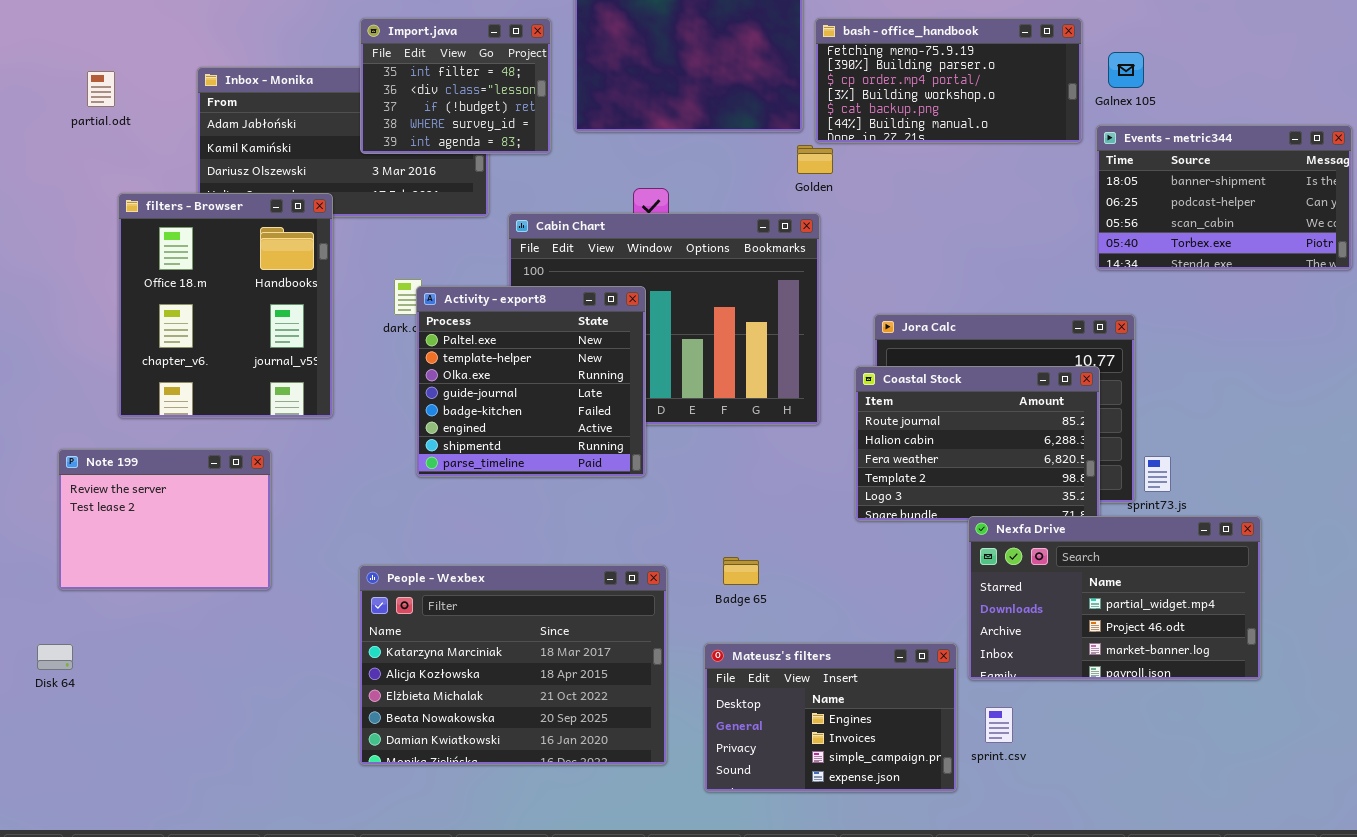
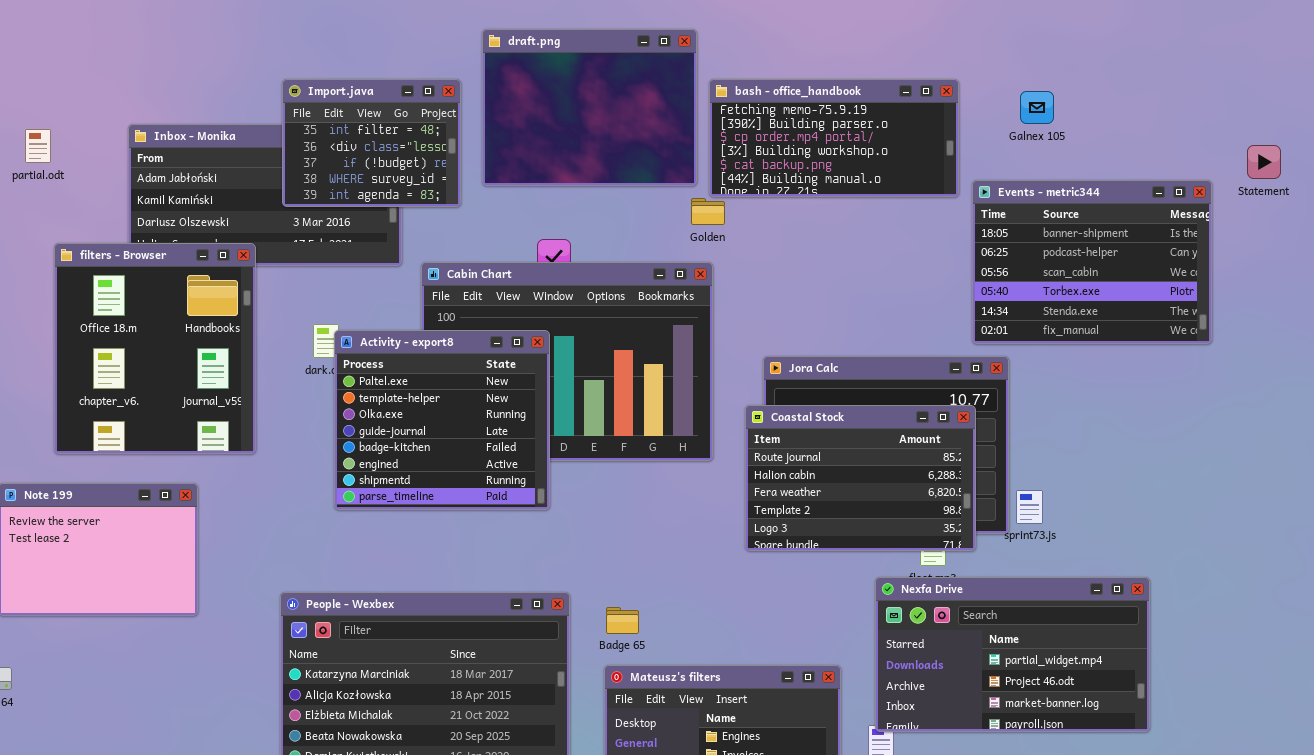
Galnex 105: [1108,52,1144,88] -> [1020,91,1054,124], moved
Events - metric344: [1096,125,1352,270] -> [972,180,1212,344], resized
Nexfa Drive: [968,516,1261,680] -> [875,577,1150,732], moved
Badge 65: [723,557,759,585] -> [606,607,639,634], moved

